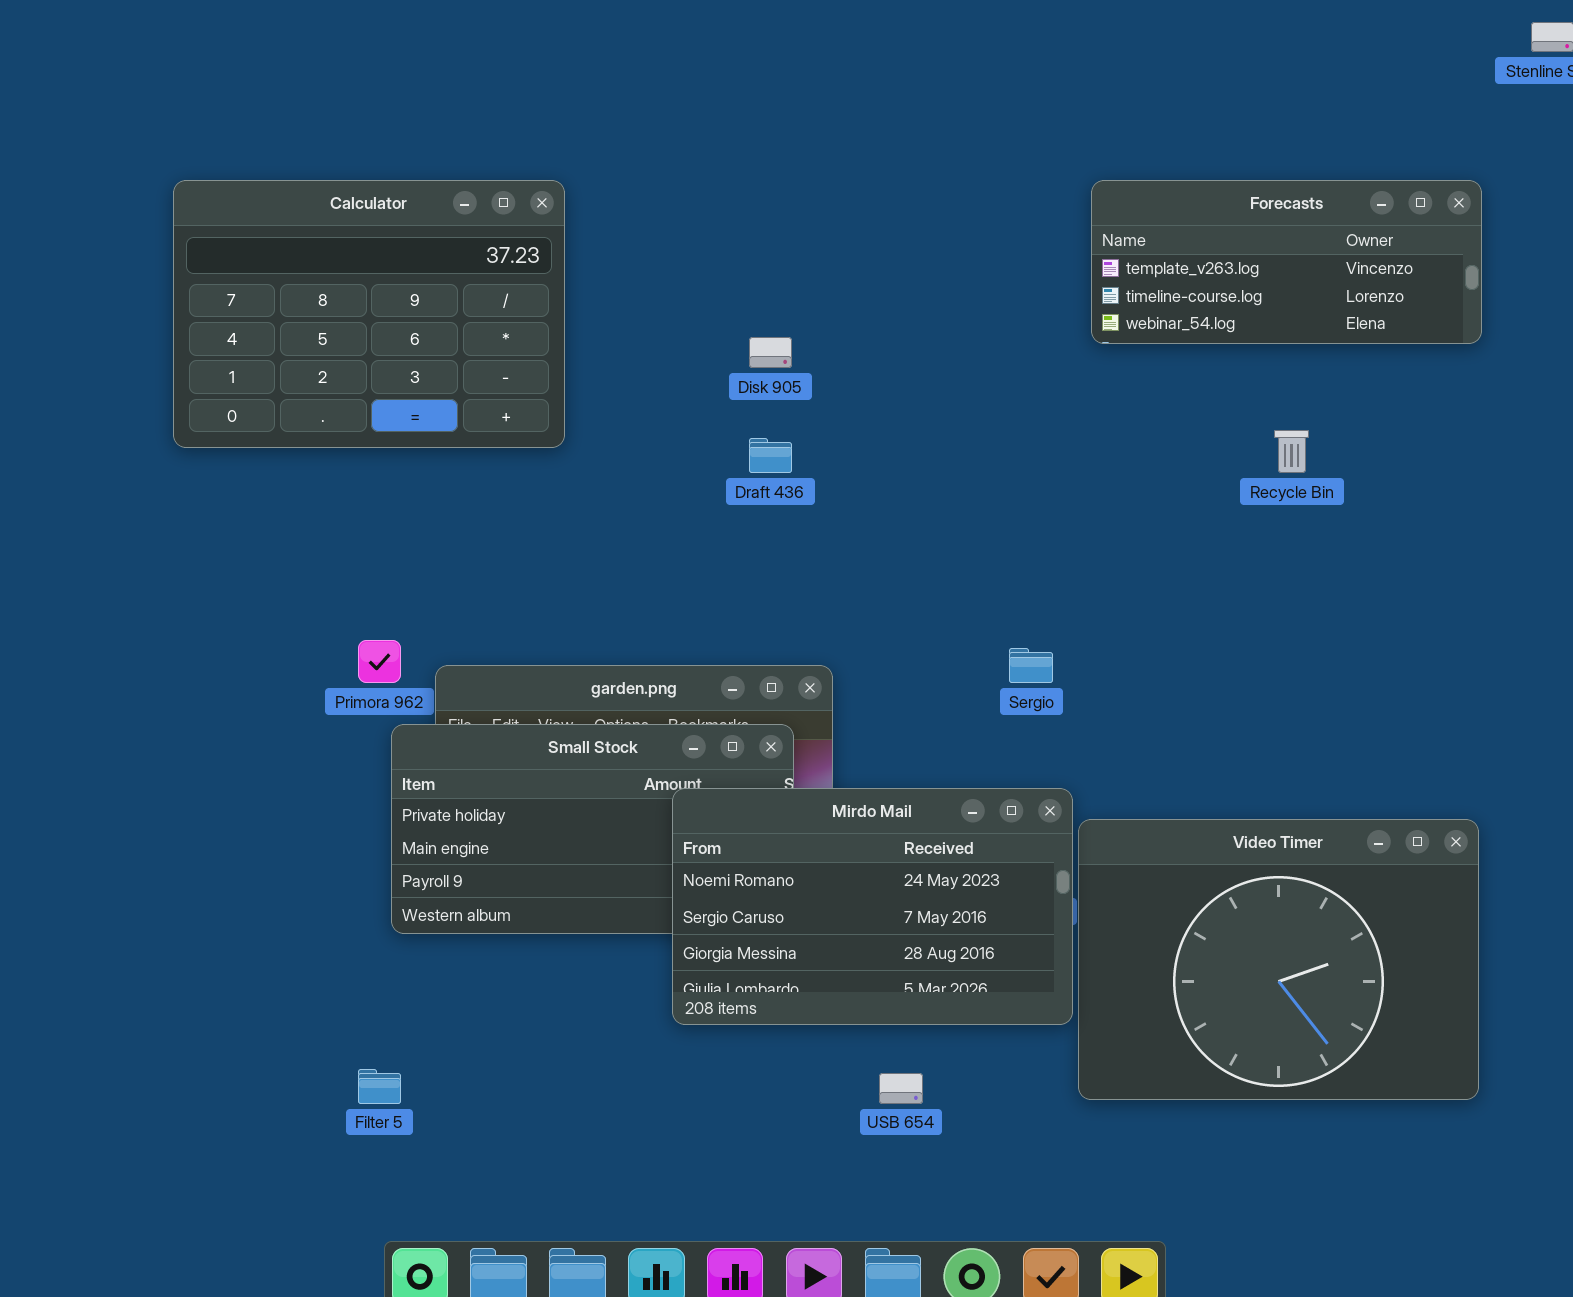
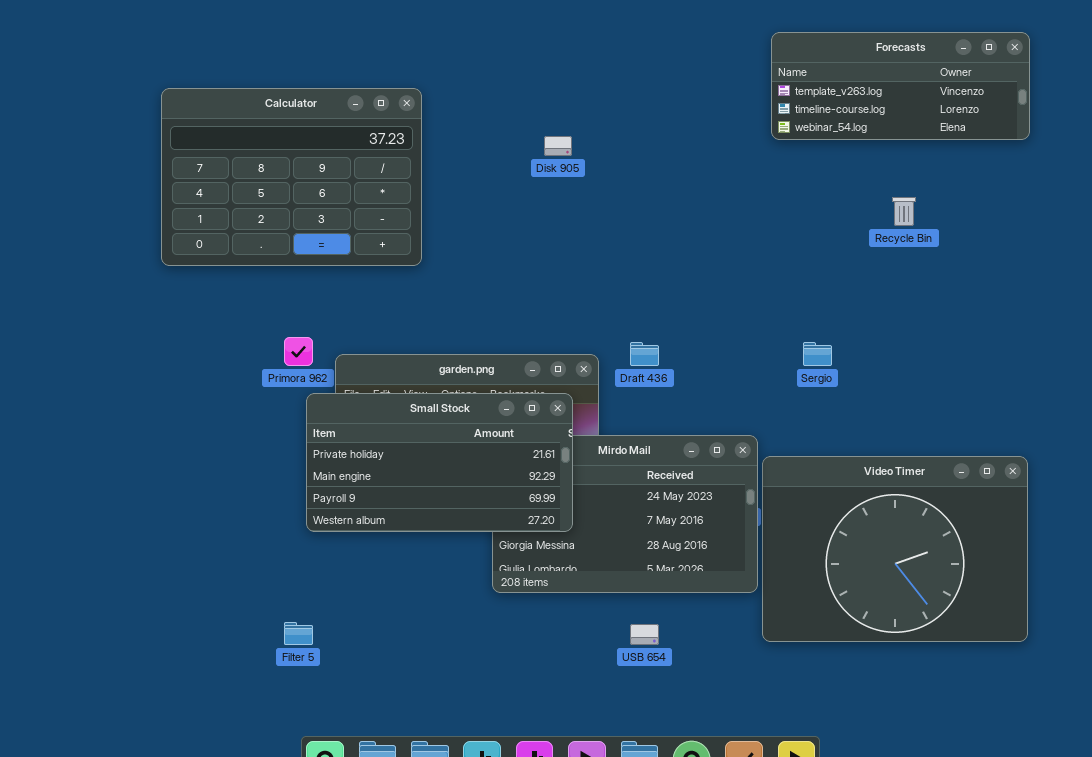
Calculator: [173,180,565,448] -> [161,88,422,266], moved
Draft 436: [749,438,792,473] -> [630,342,659,366], moved
Sergio: [1009,648,1053,683] -> [803,342,832,366], moved
Small Stock: [391,724,794,934] -> [306,393,573,532], raised

